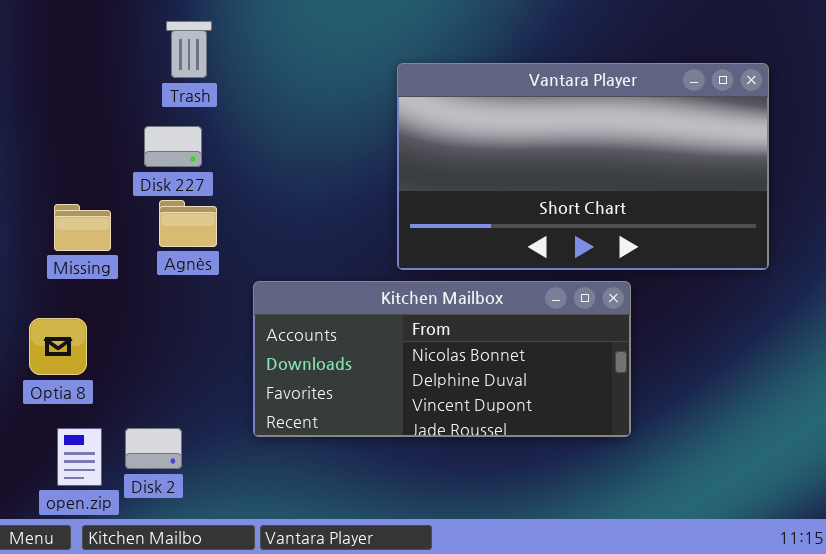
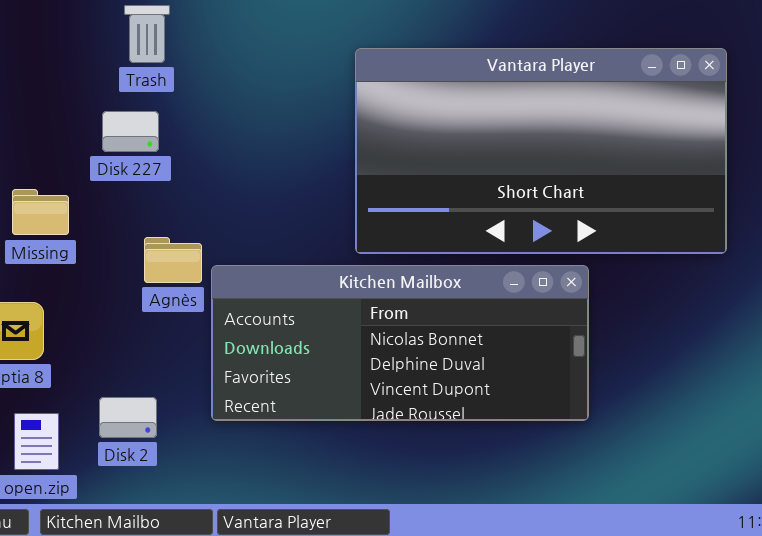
Agnès: [159,200,217,247] -> [144,237,202,283], moved
Disk 2: [125,428,182,469] -> [99,397,157,438], moved

